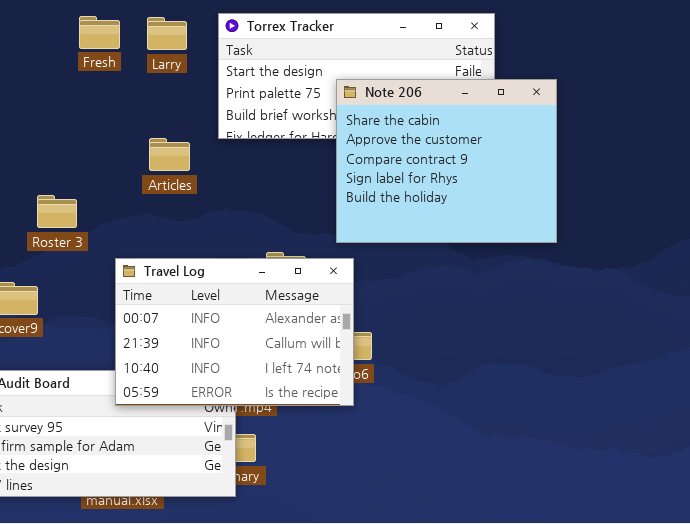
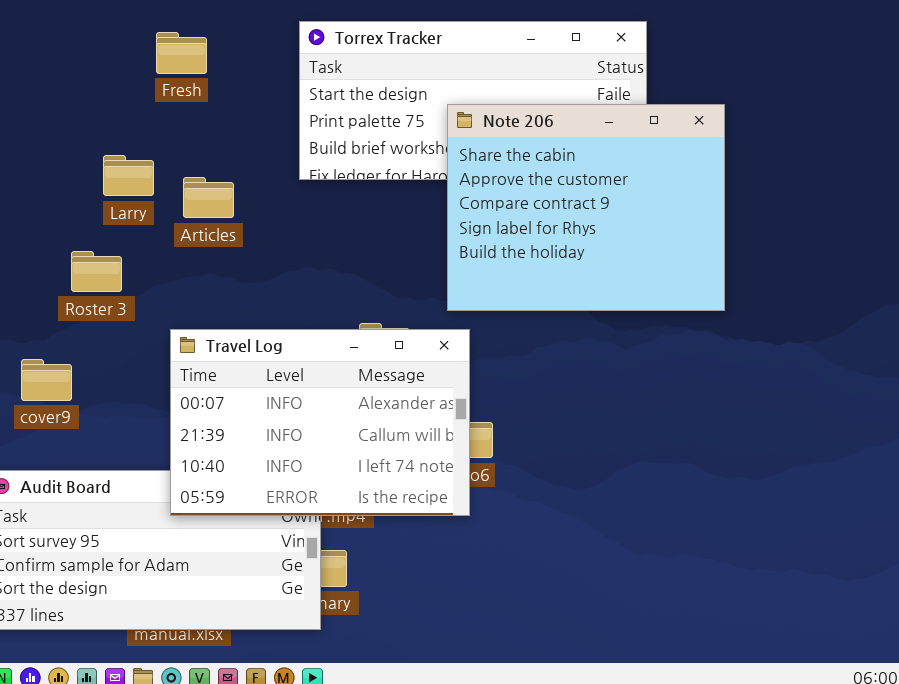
Fresh: [79,16,120,49] -> [156,32,207,74], moved
Larry: [147,17,187,50] -> [103,155,154,196], moved
Articles: [149,138,190,171] -> [183,177,234,218], moved

